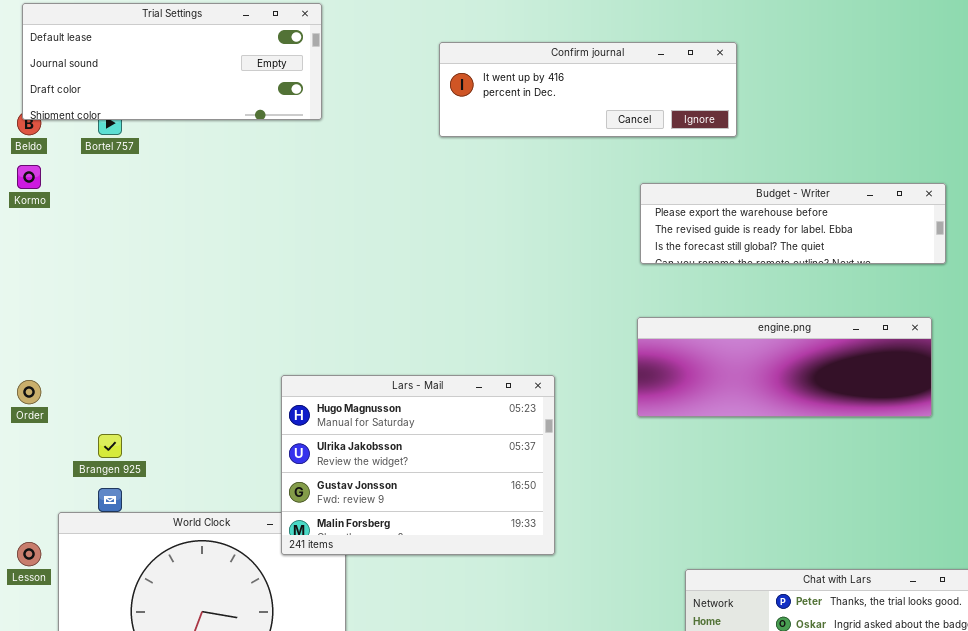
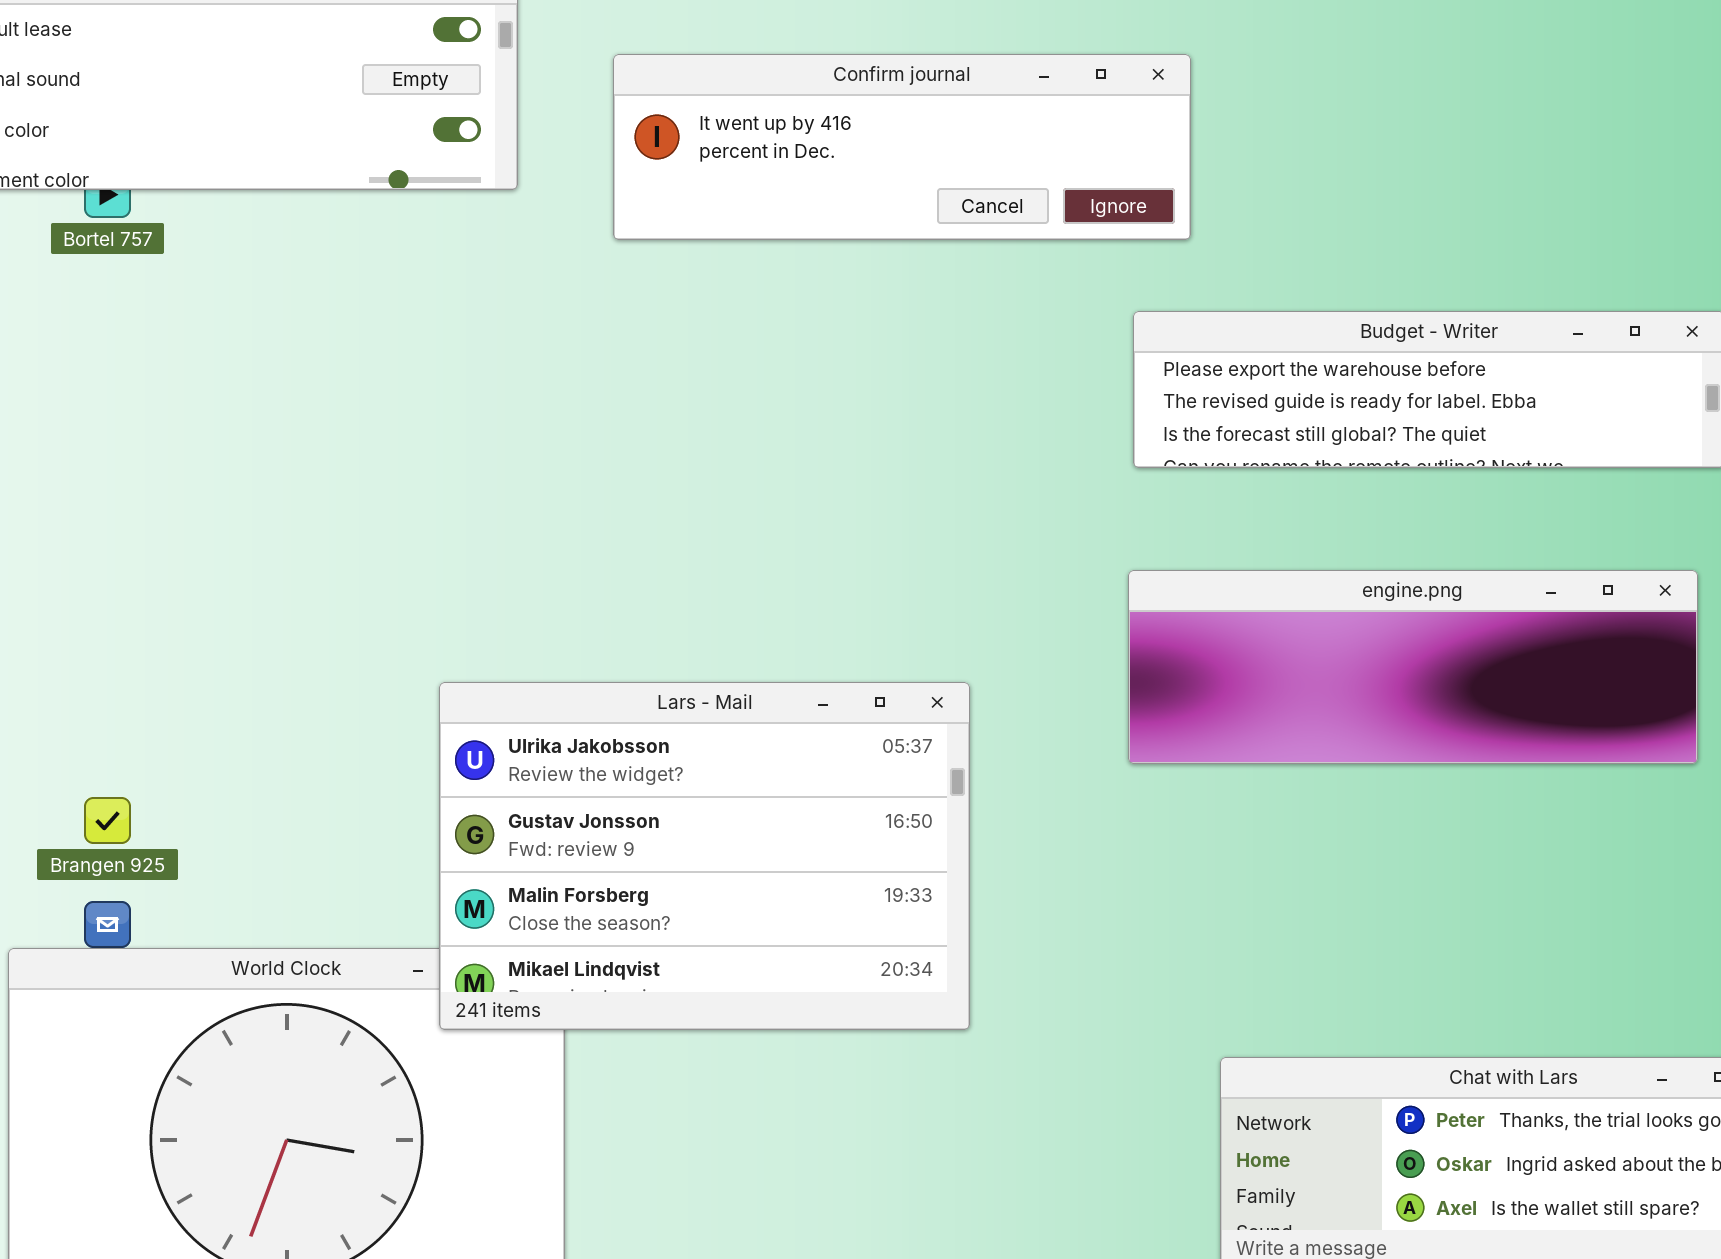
Confirm journal: [439,42,737,137] -> [613,54,1191,240], moved
Lars - Mail: [281,375,555,555] -> [439,682,970,1030], scrolled down 1 row

